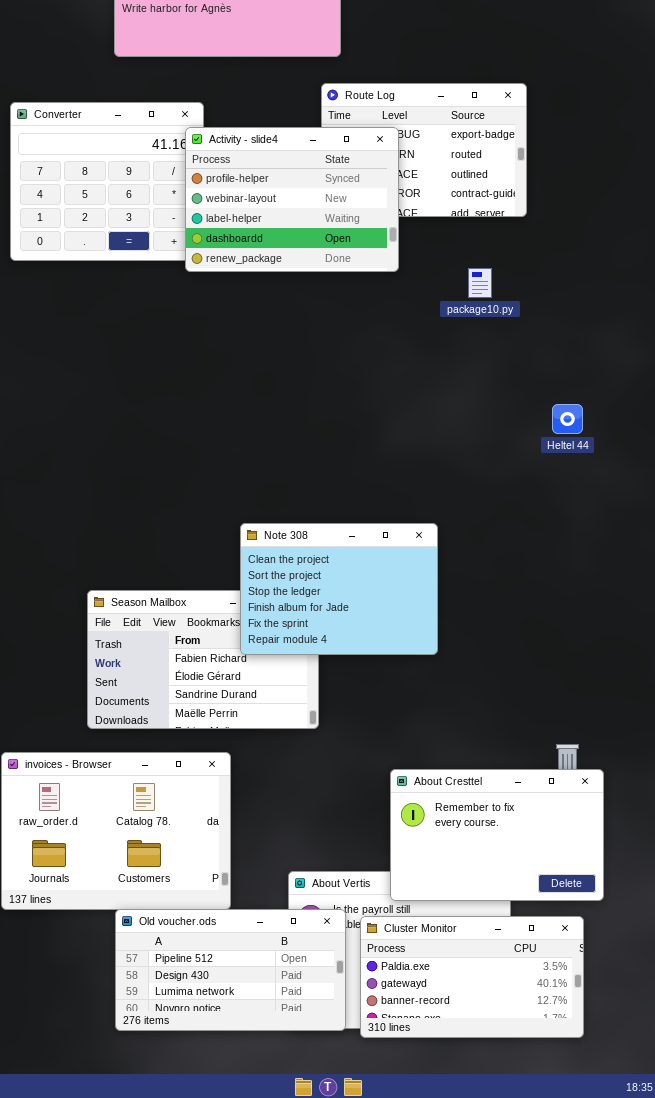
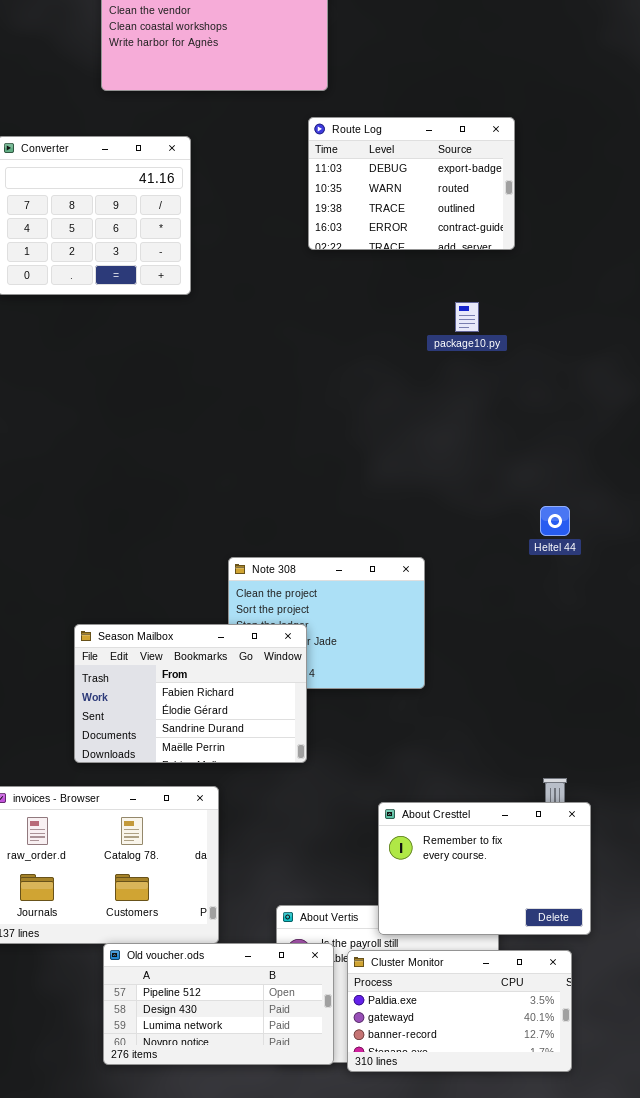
Activity - slide4: [185,127,399,272] -> none, closed
Heltel 44: [552,404,583,434] -> [540,506,570,536], moved
Season Mailbox: [87,590,319,729] -> [74,624,307,763], raised

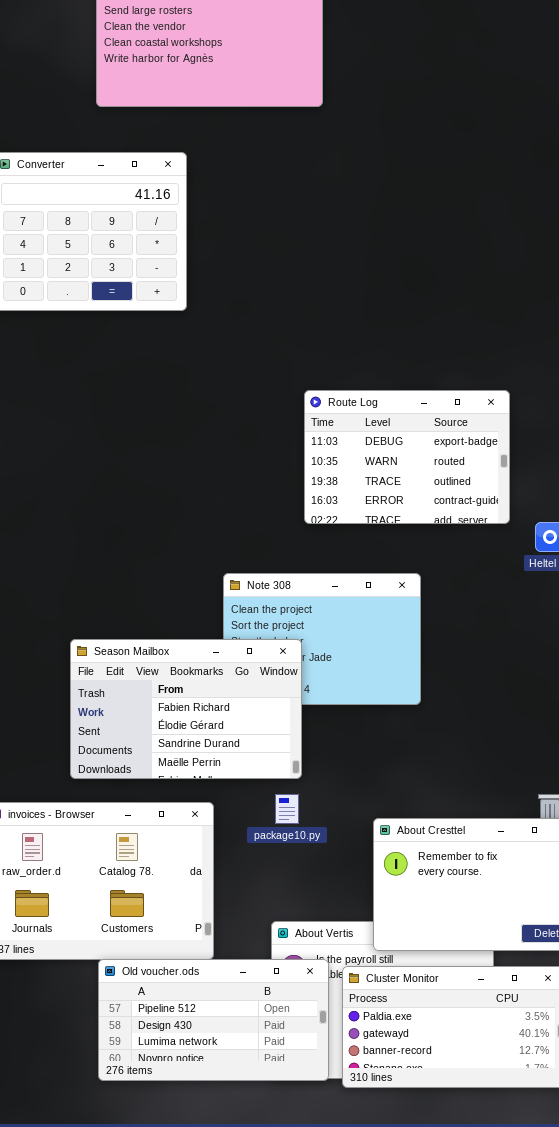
Route Log: [308,117,515,250] -> [304,390,510,524], moved
package10.py: [455,302,479,332] -> [275,794,299,824], moved

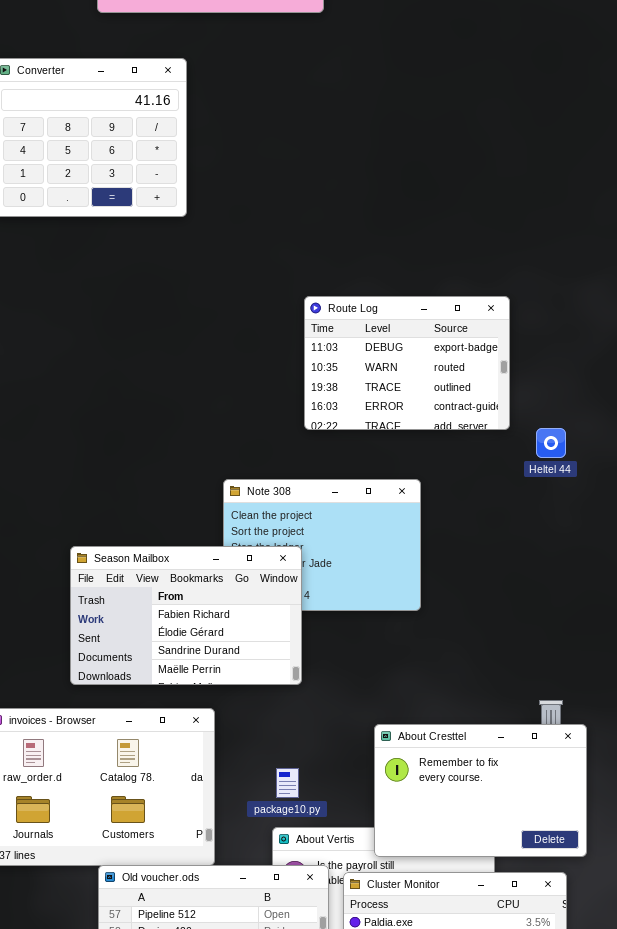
package10.py: [275,794,299,824] -> [276,768,299,798], moved

